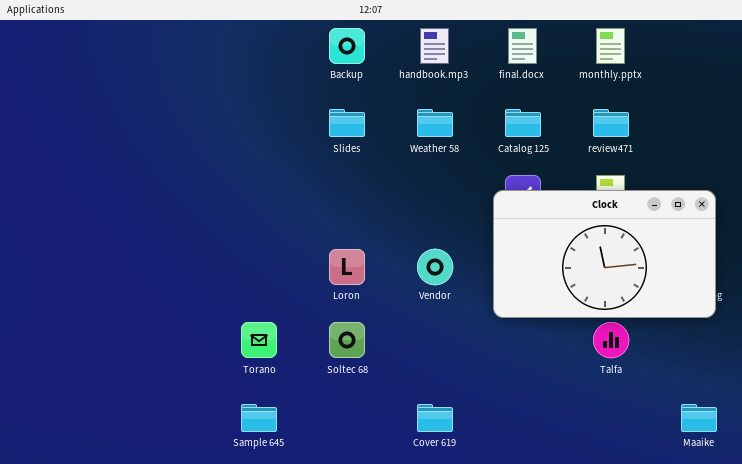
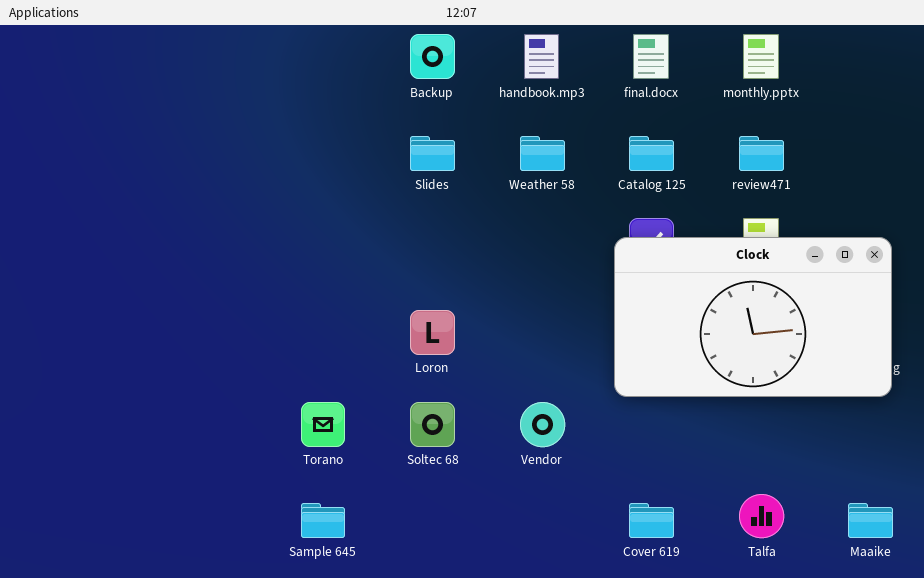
Vendor: [417,249,453,285] -> [520,402,565,447], moved
Talfa: [593,322,629,358] -> [739,494,784,538], moved
Cover 619: [417,404,453,432] -> [629,503,674,538], moved

